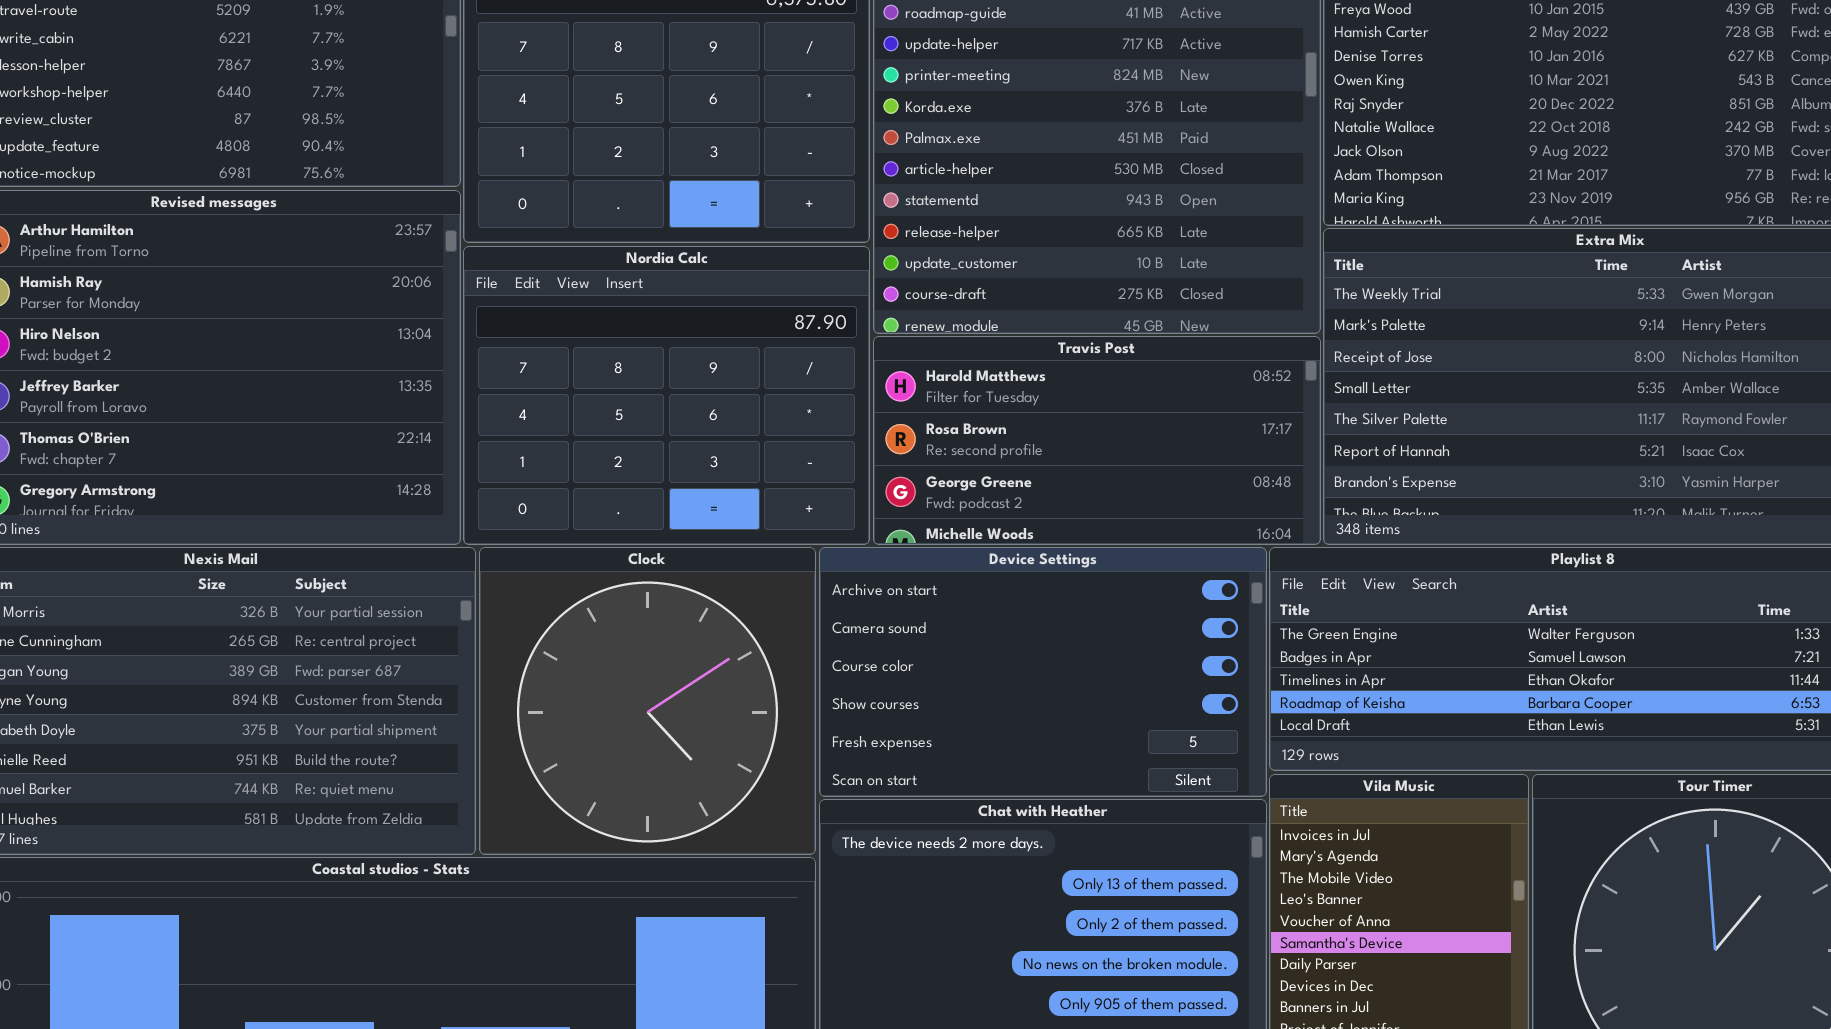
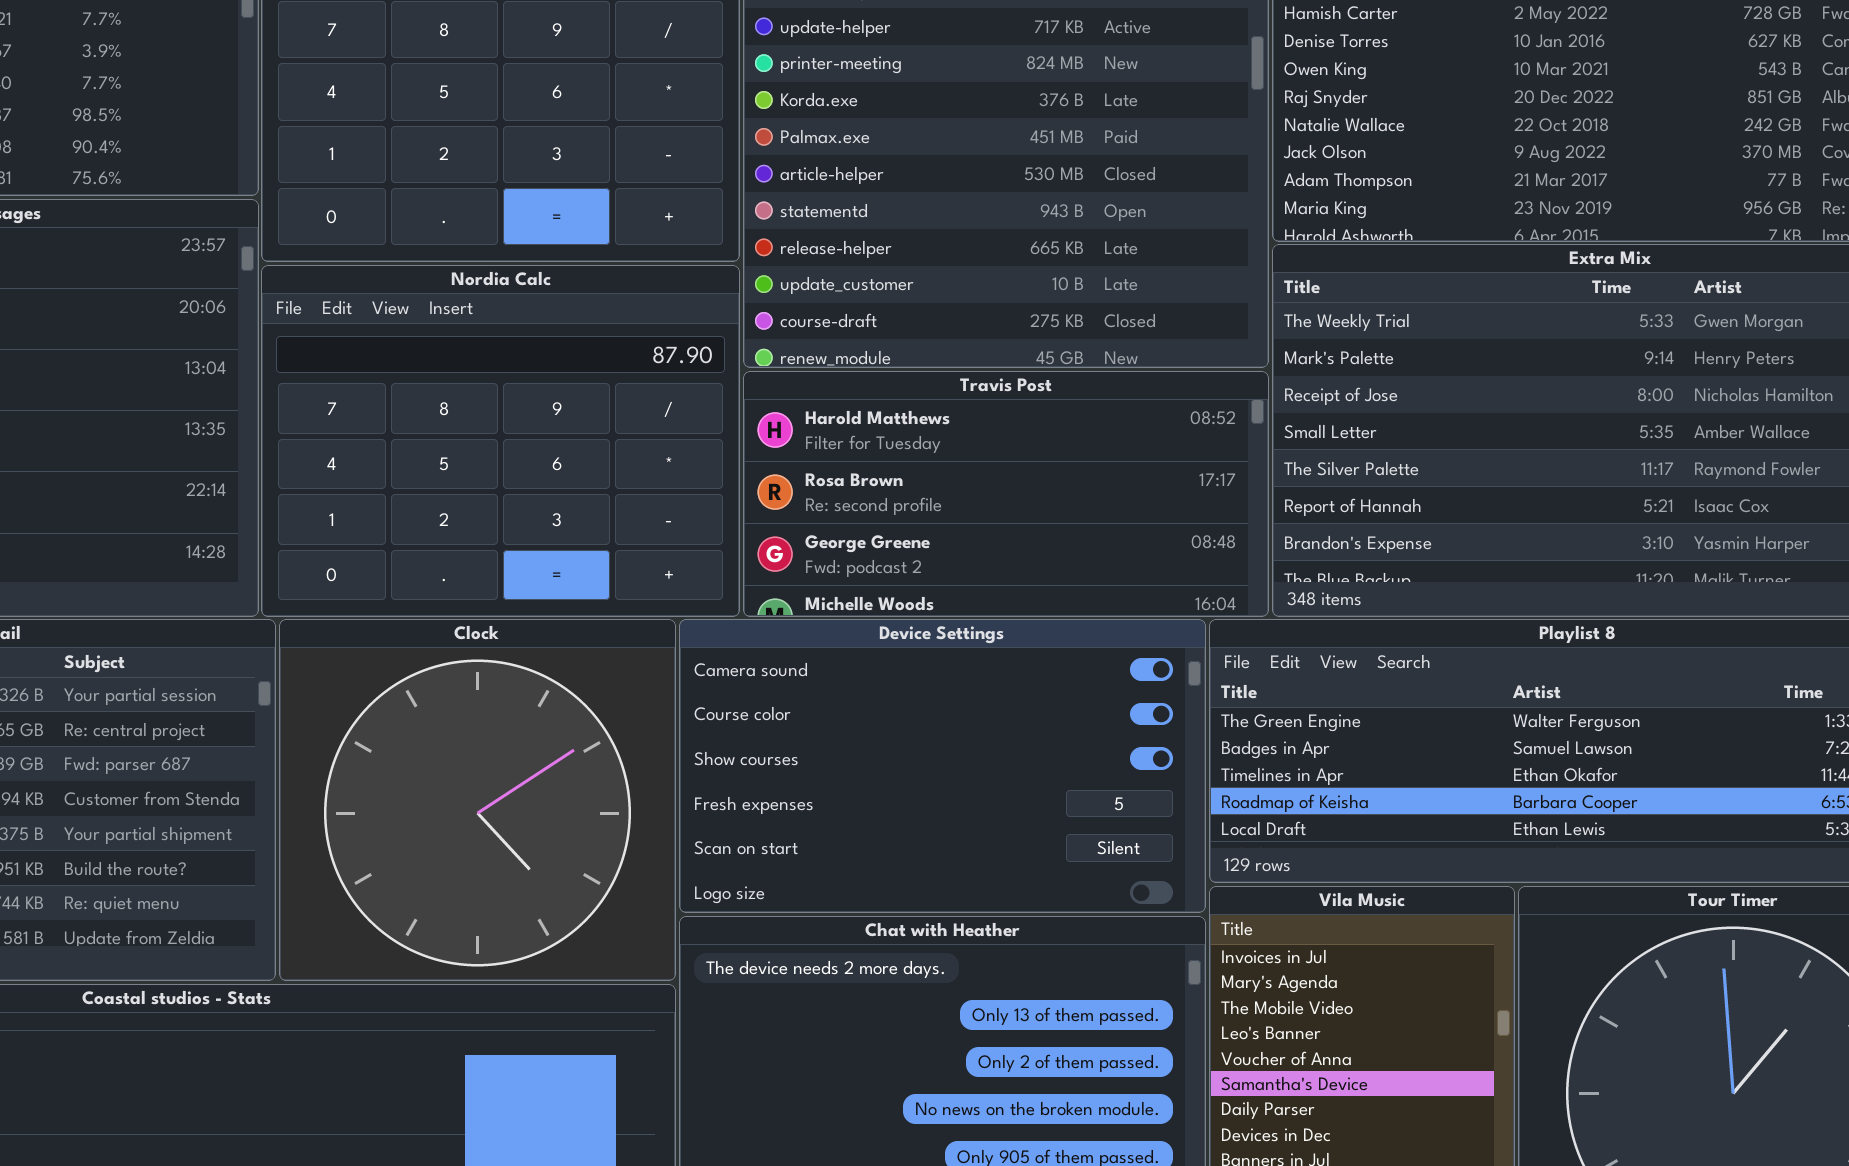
Device Settings: [819,547,1267,797] -> [679,619,1206,913], scrolled down 1 row

